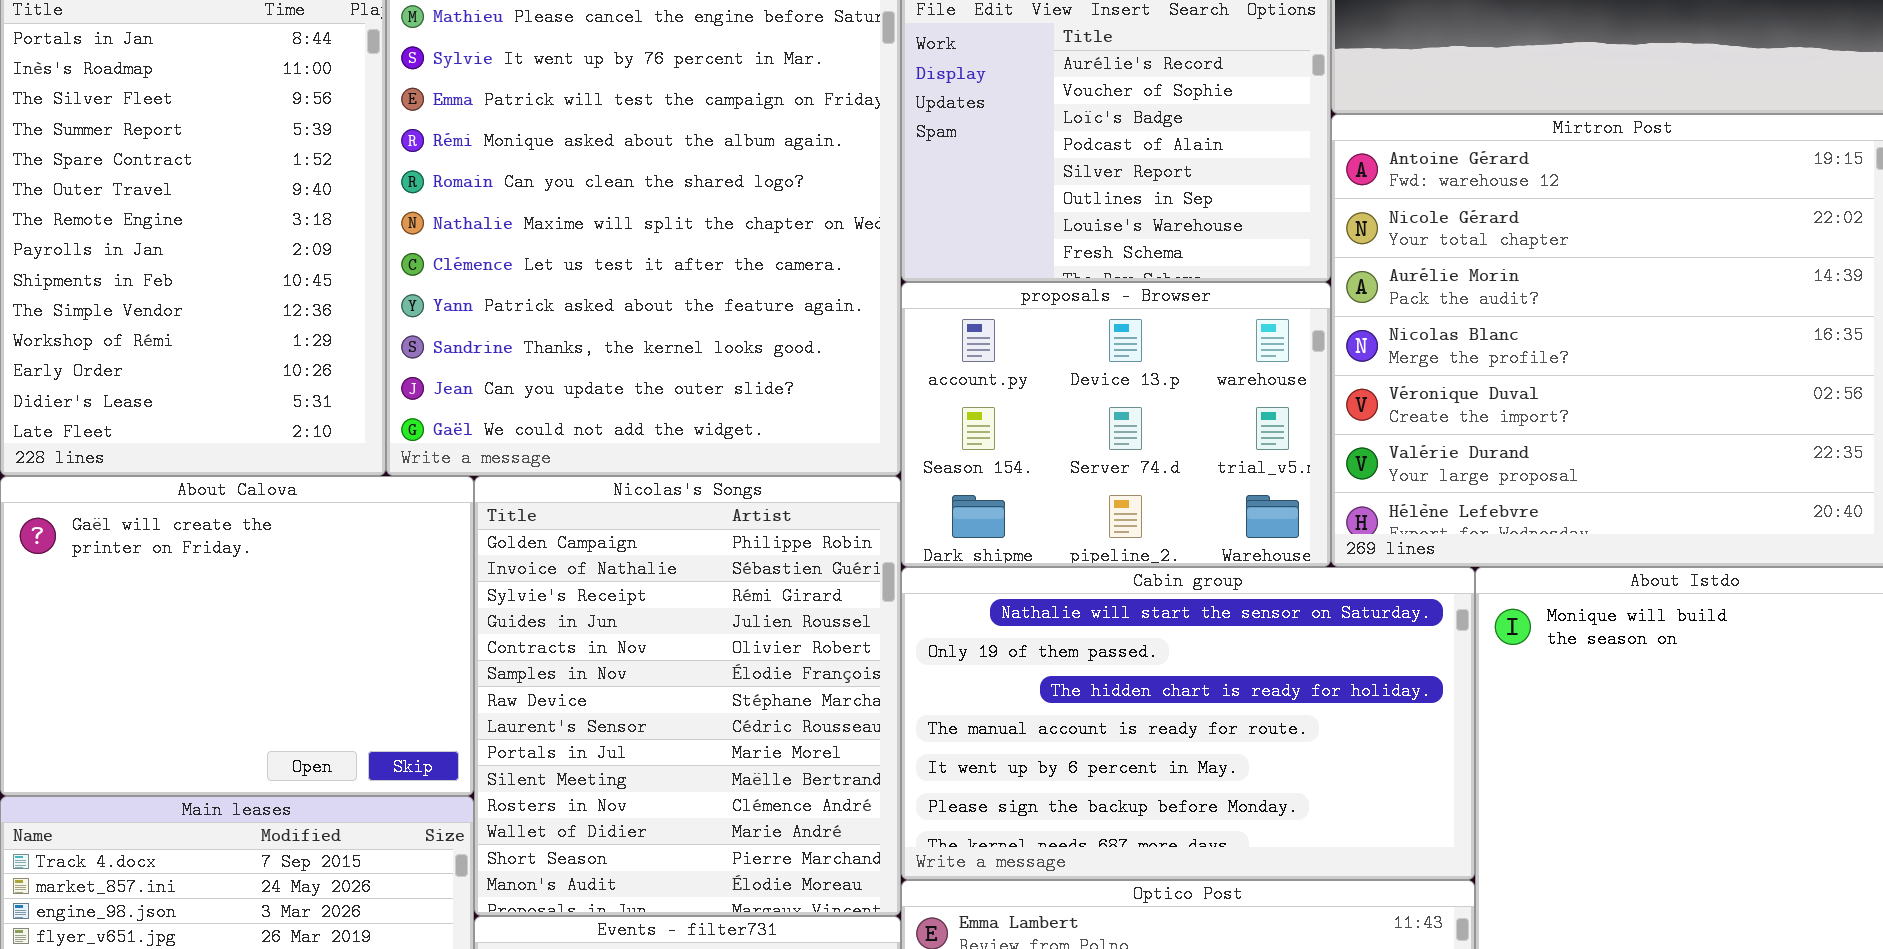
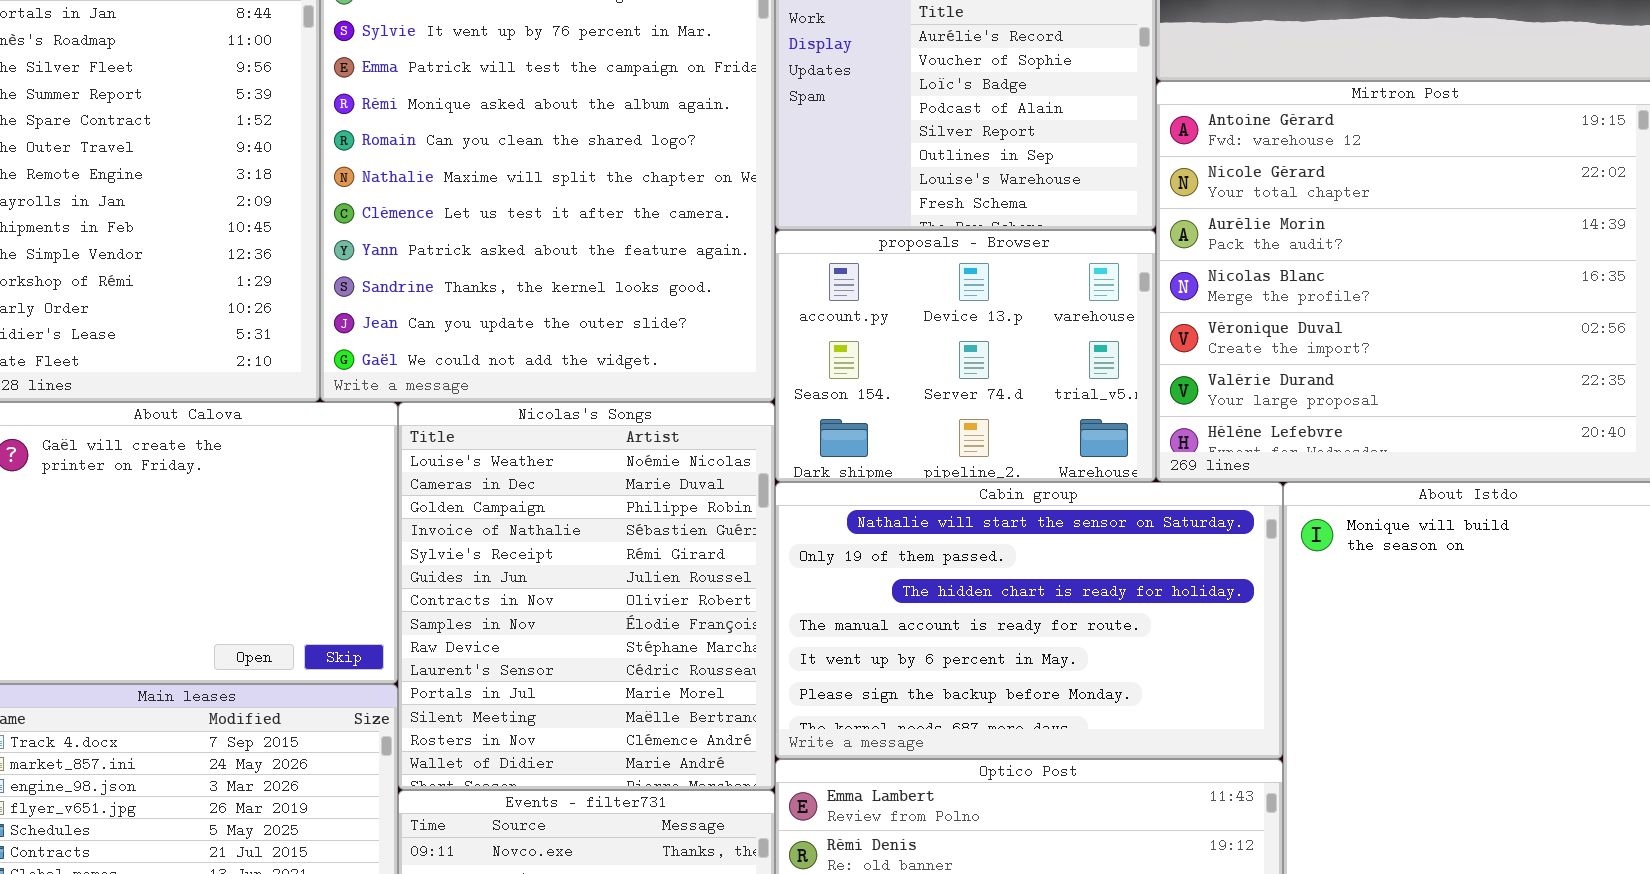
Nicolas's Songs: [474,476,901,916] -> [398,402,775,790], scrolled up 2 rows

